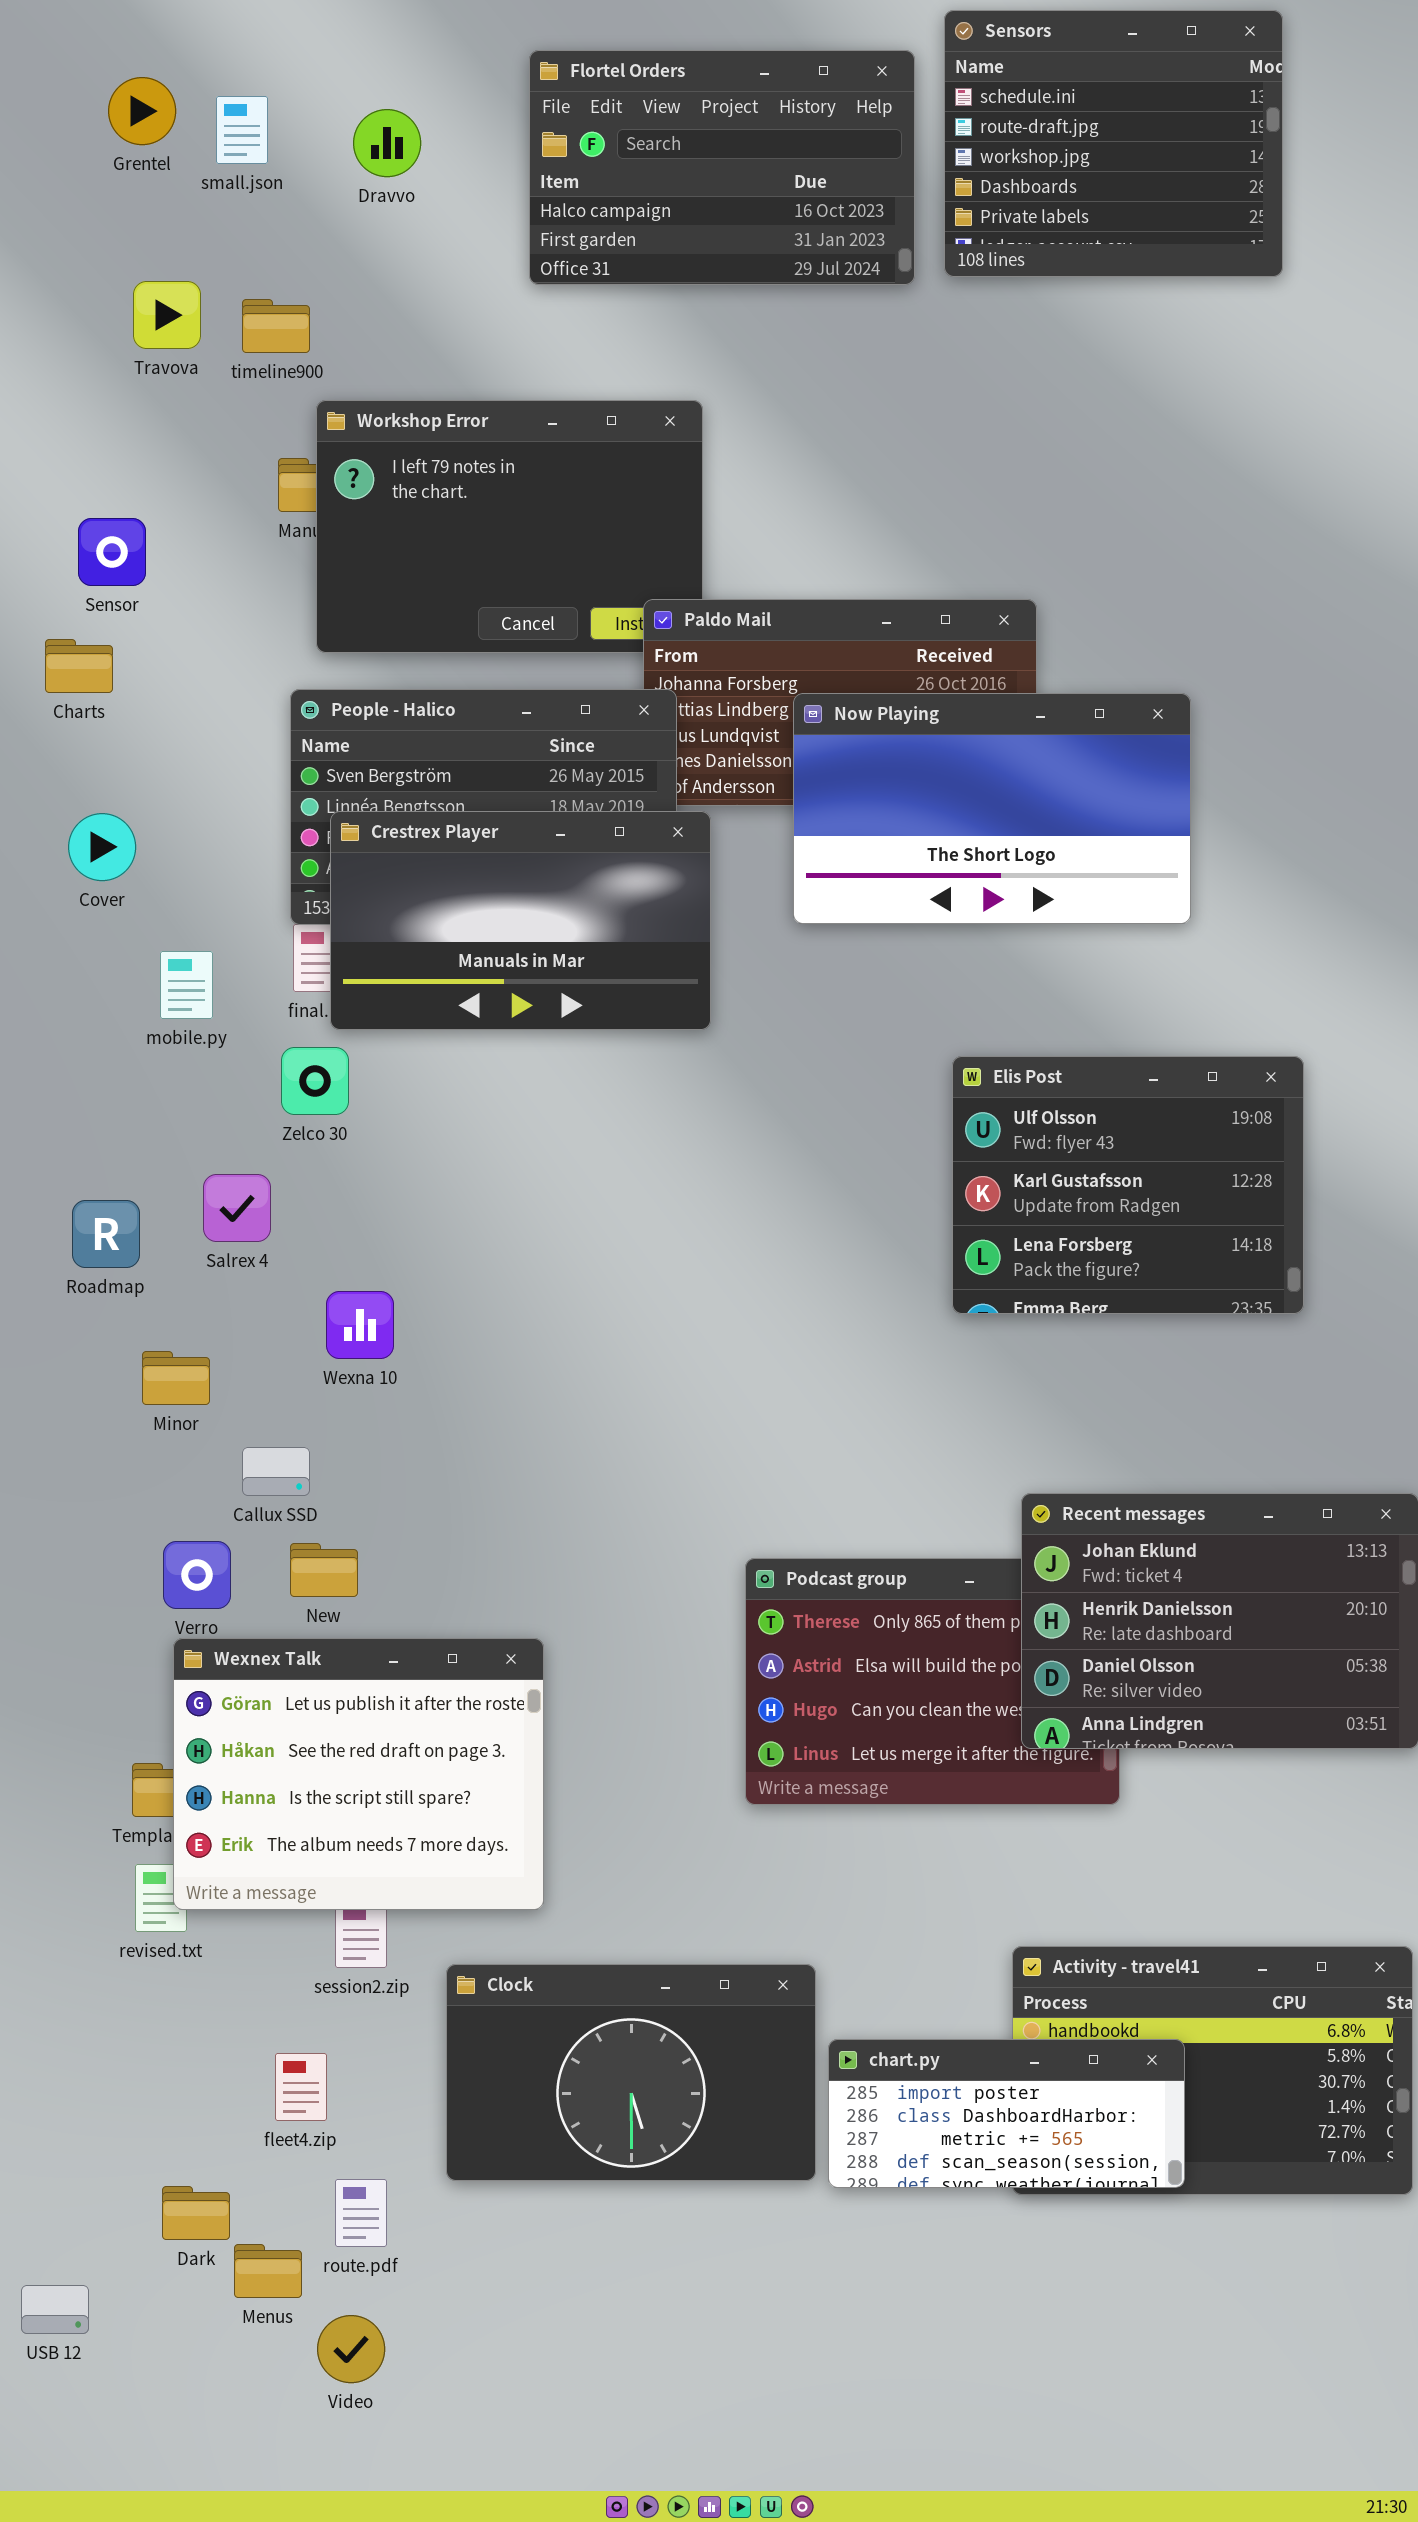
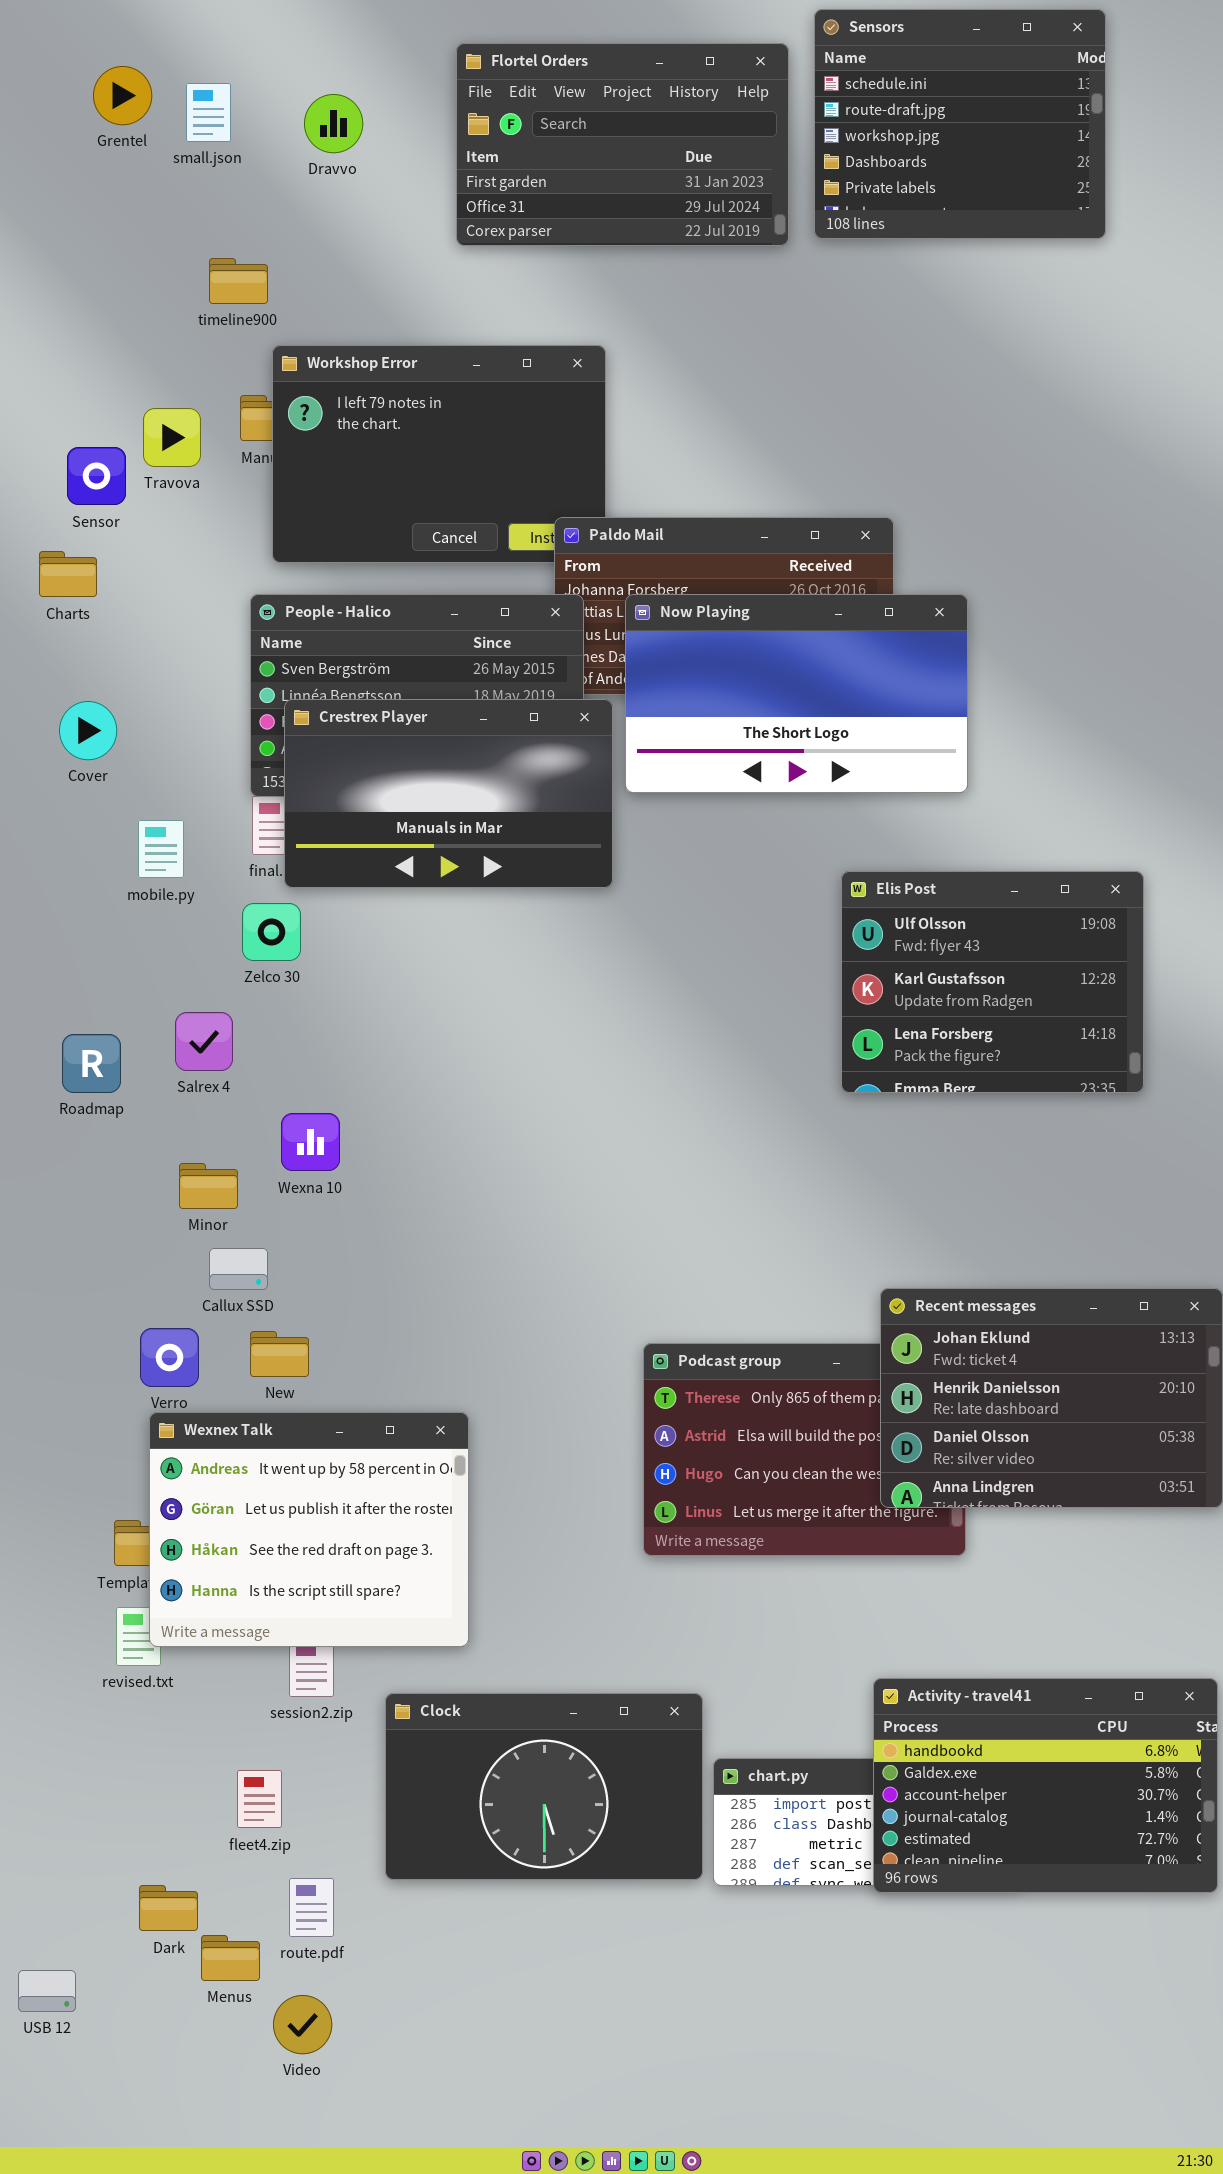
Flortel Orders: [529,50,915,285] -> [456,43,789,246], scrolled down 1 row
Travova: [133,281,201,349] -> [143,408,201,467], moved
Now Playing: [793,693,1191,924] -> [625,594,968,793], moved
Elis Post: [952,1056,1304,1314] -> [841,871,1144,1093], moved
Minor: [142,1351,210,1405] -> [179,1163,238,1209], moved
Wexnex Talk: [173,1638,544,1910] -> [149,1412,469,1647], scrolled up 1 row
Activity - travel41: [1012,1946,1413,2195] -> [873,1678,1218,1893], raised

